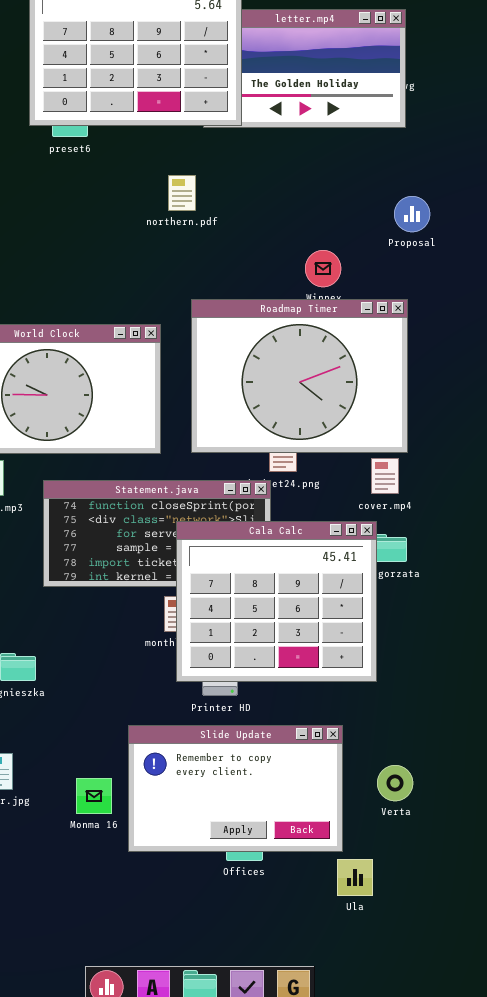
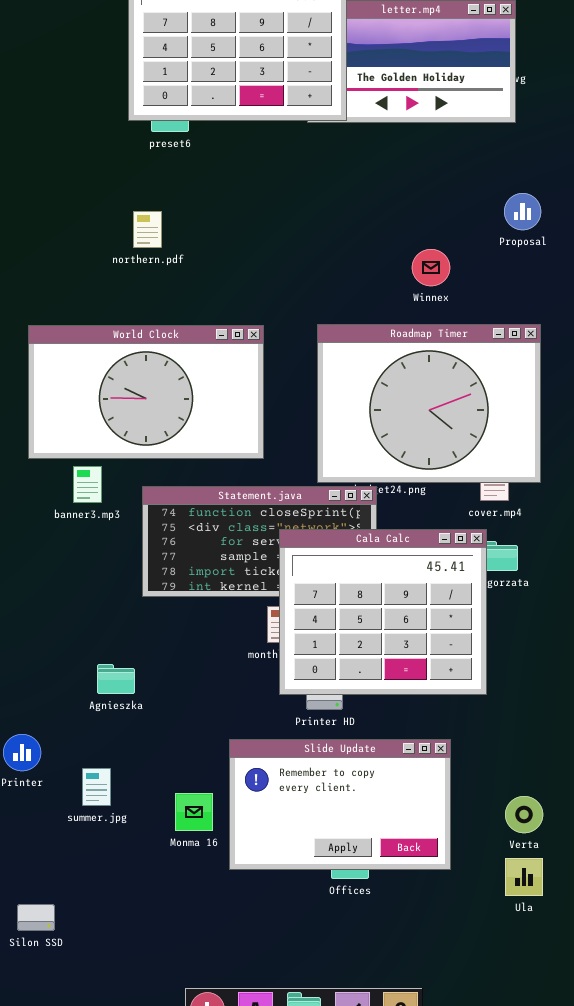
northern.pdf: [168,175,196,211] -> [133,211,162,248], moved
Roadmap Timer: [191,299,408,453] -> [317,324,541,483], moved
Verta: [377,765,413,801] -> [505,796,543,833], moved
Ula: [337,859,373,896] -> [505,858,543,896], moved

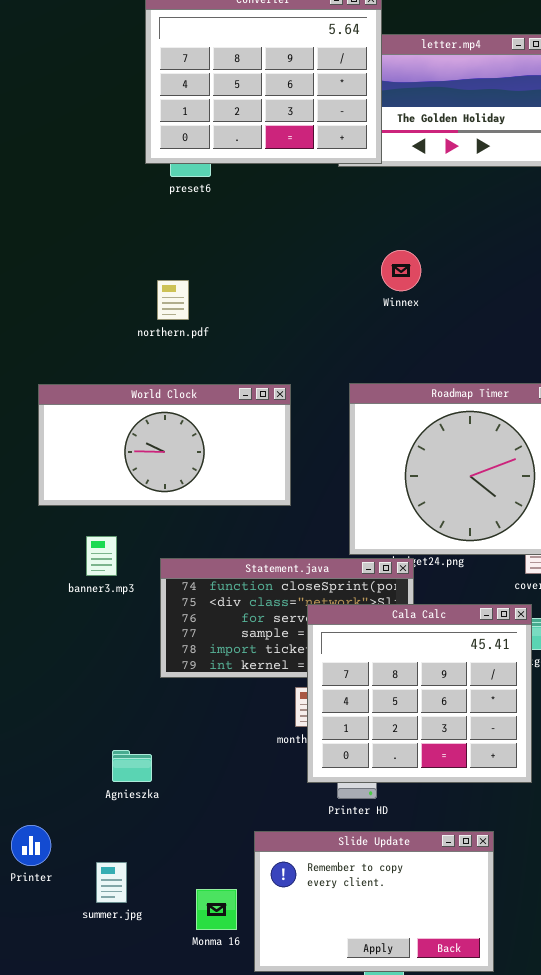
northern.pdf: [133,211,162,248] -> [157,280,189,320], moved
Winnex: [412,249,450,286] -> [381,250,421,291], moved
World Clock: [28,325,264,459] -> [38,384,291,506], resized

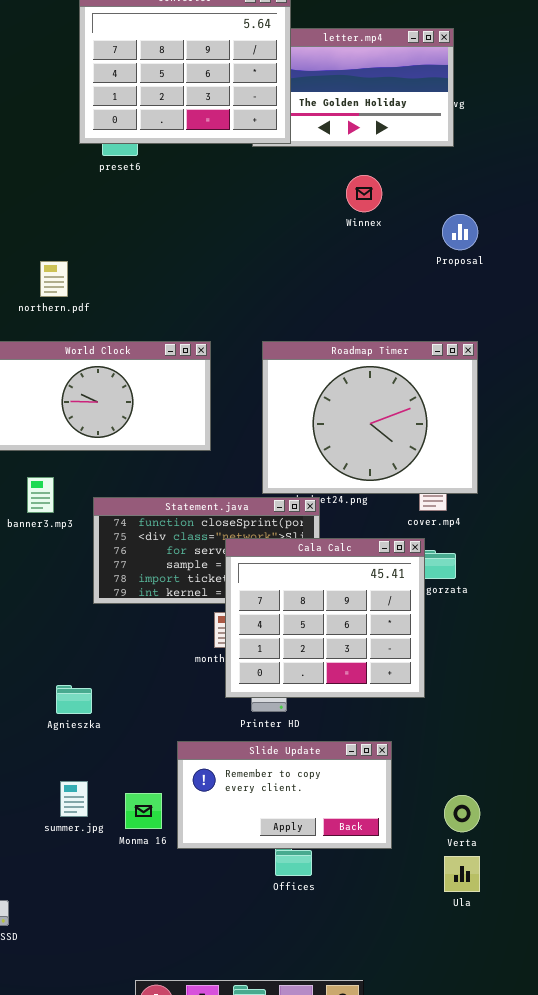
Winnex: [381,250,421,291] -> [346,175,382,212], moved
northern.pdf: [157,280,189,320] -> [40,261,68,297], moved
Agnieszka: [112,750,152,782] -> [56,685,92,714], moved
Slide Update: [254,831,494,972] -> [177,741,392,849], resized
summer.jpg: [96,862,127,903] -> [60,781,88,817], moved

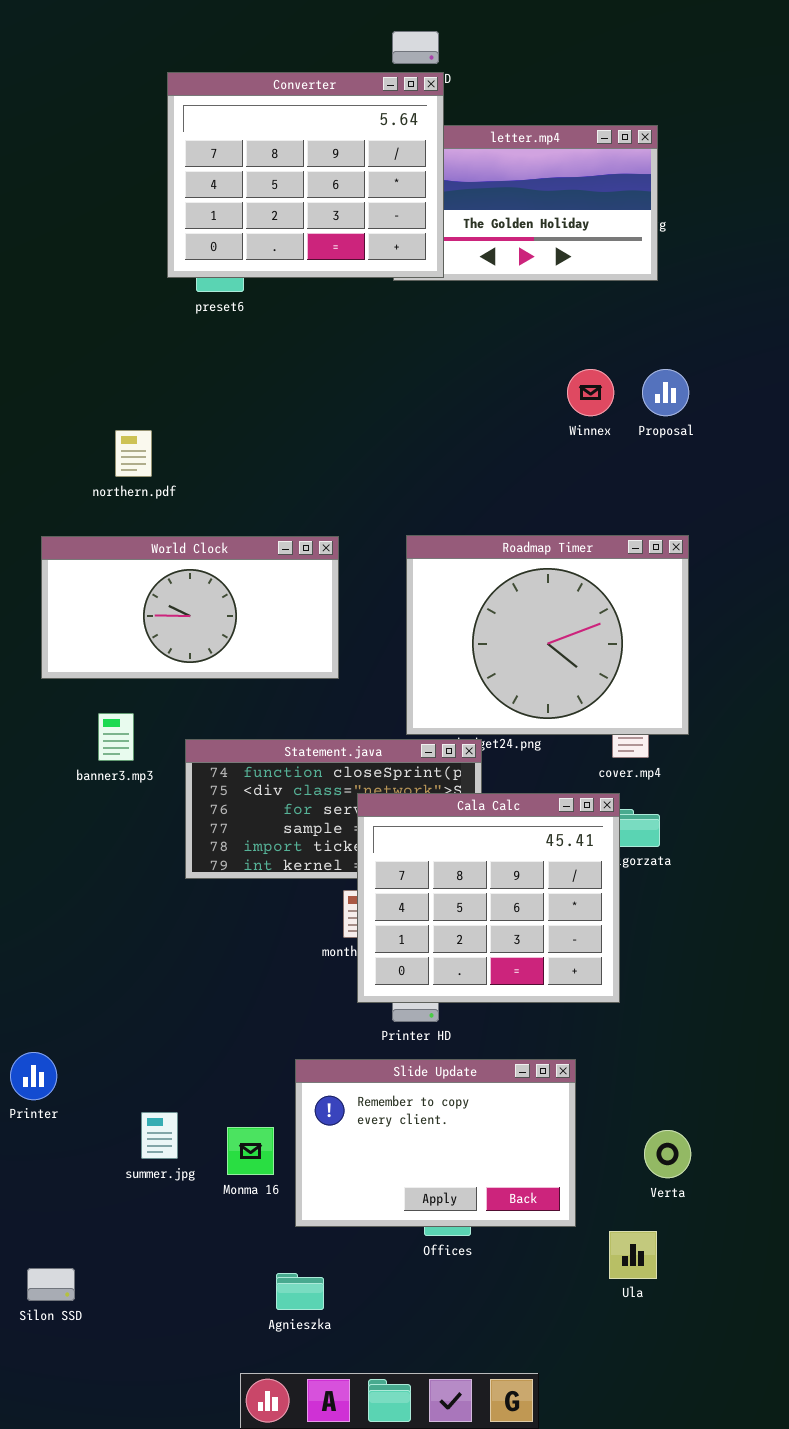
Winnex: [346,175,382,212] -> [567,369,614,416], moved
Agnieszka: [56,685,92,714] -> [276,1273,324,1310], moved
Slide Update: [177,741,392,849] -> [295,1059,576,1227], resized
Ula: [444,856,480,892] -> [609,1231,657,1279], moved

